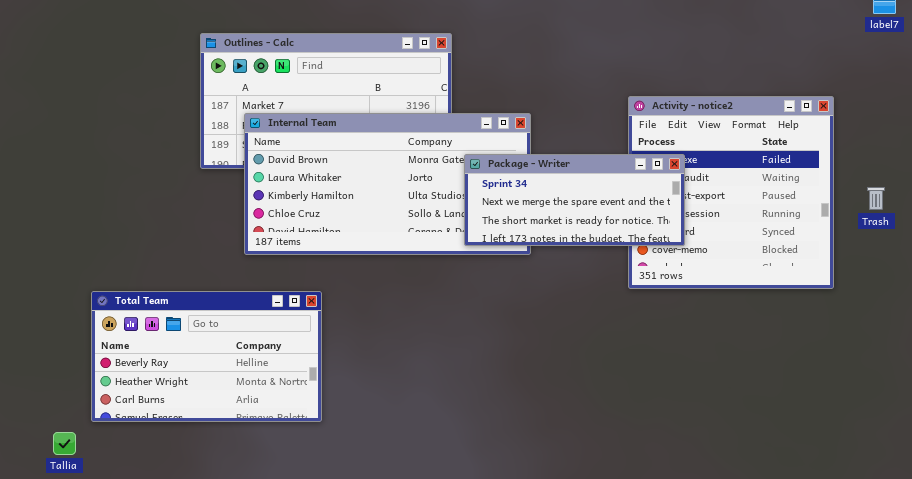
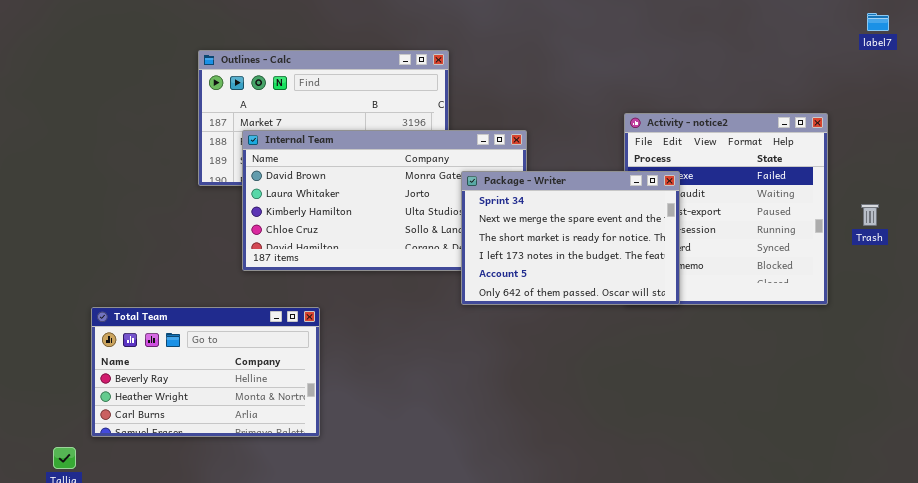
Package - Writer: [464,154,685,246] -> [461,171,680,305], resized

